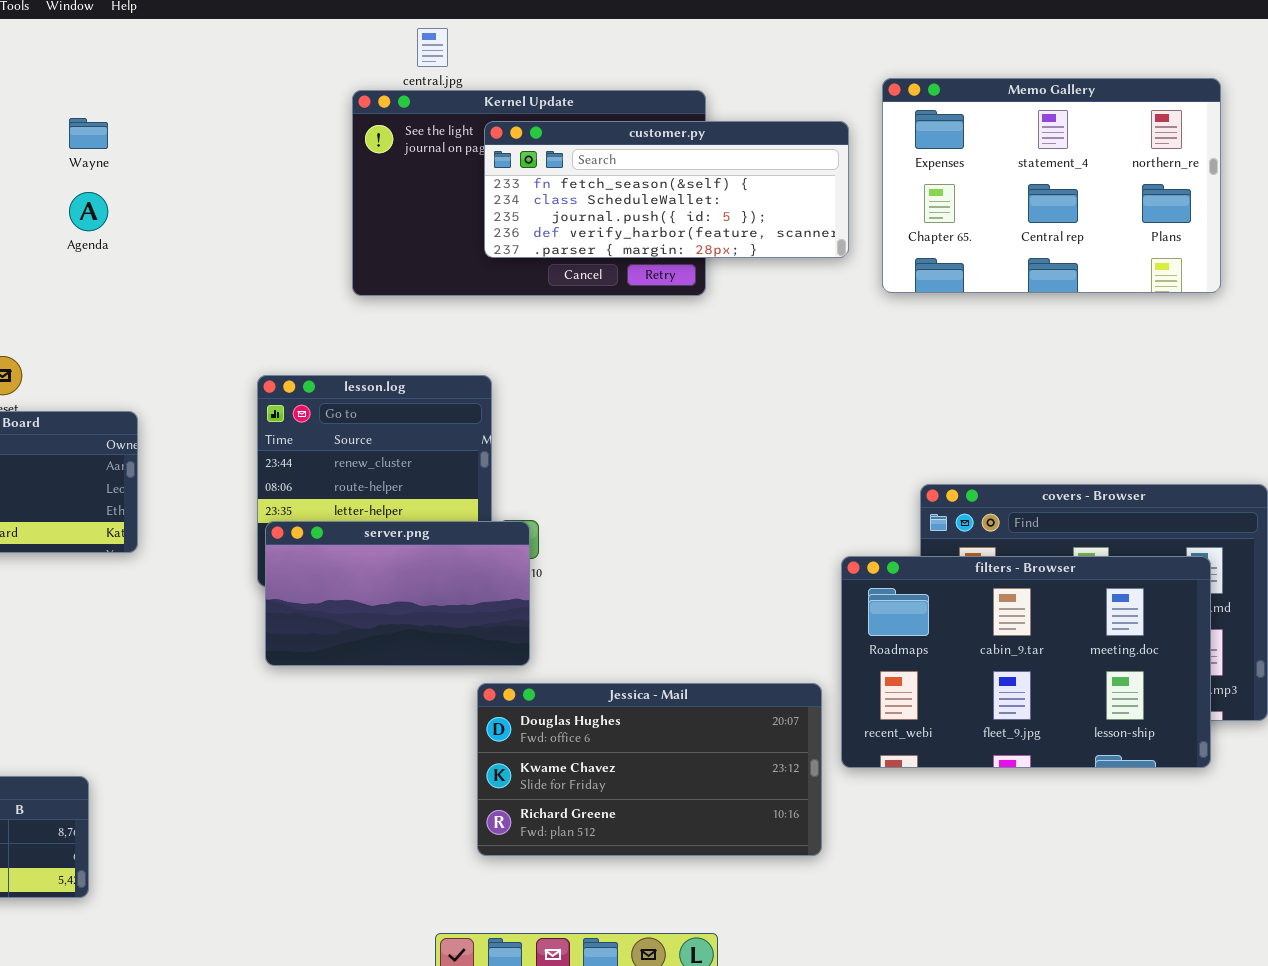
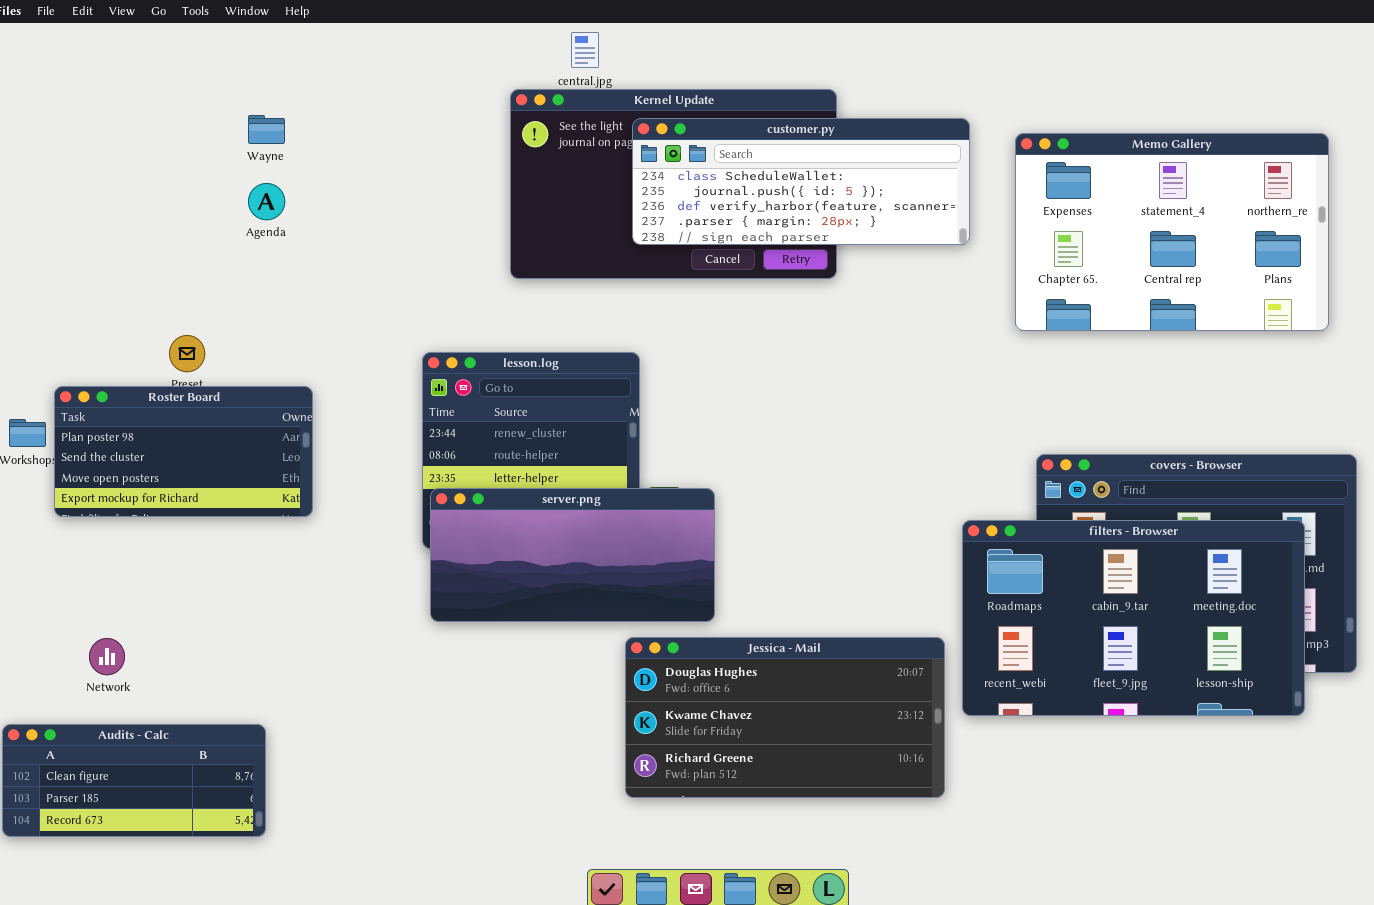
Memo Gallery: [882,78,1221,293] -> [1015,133,1329,331], moved
customer.py: [484,121,849,258] -> [632,118,970,245], scrolled down 1 row
server.png: [265,521,530,666] -> [430,488,715,622], resized

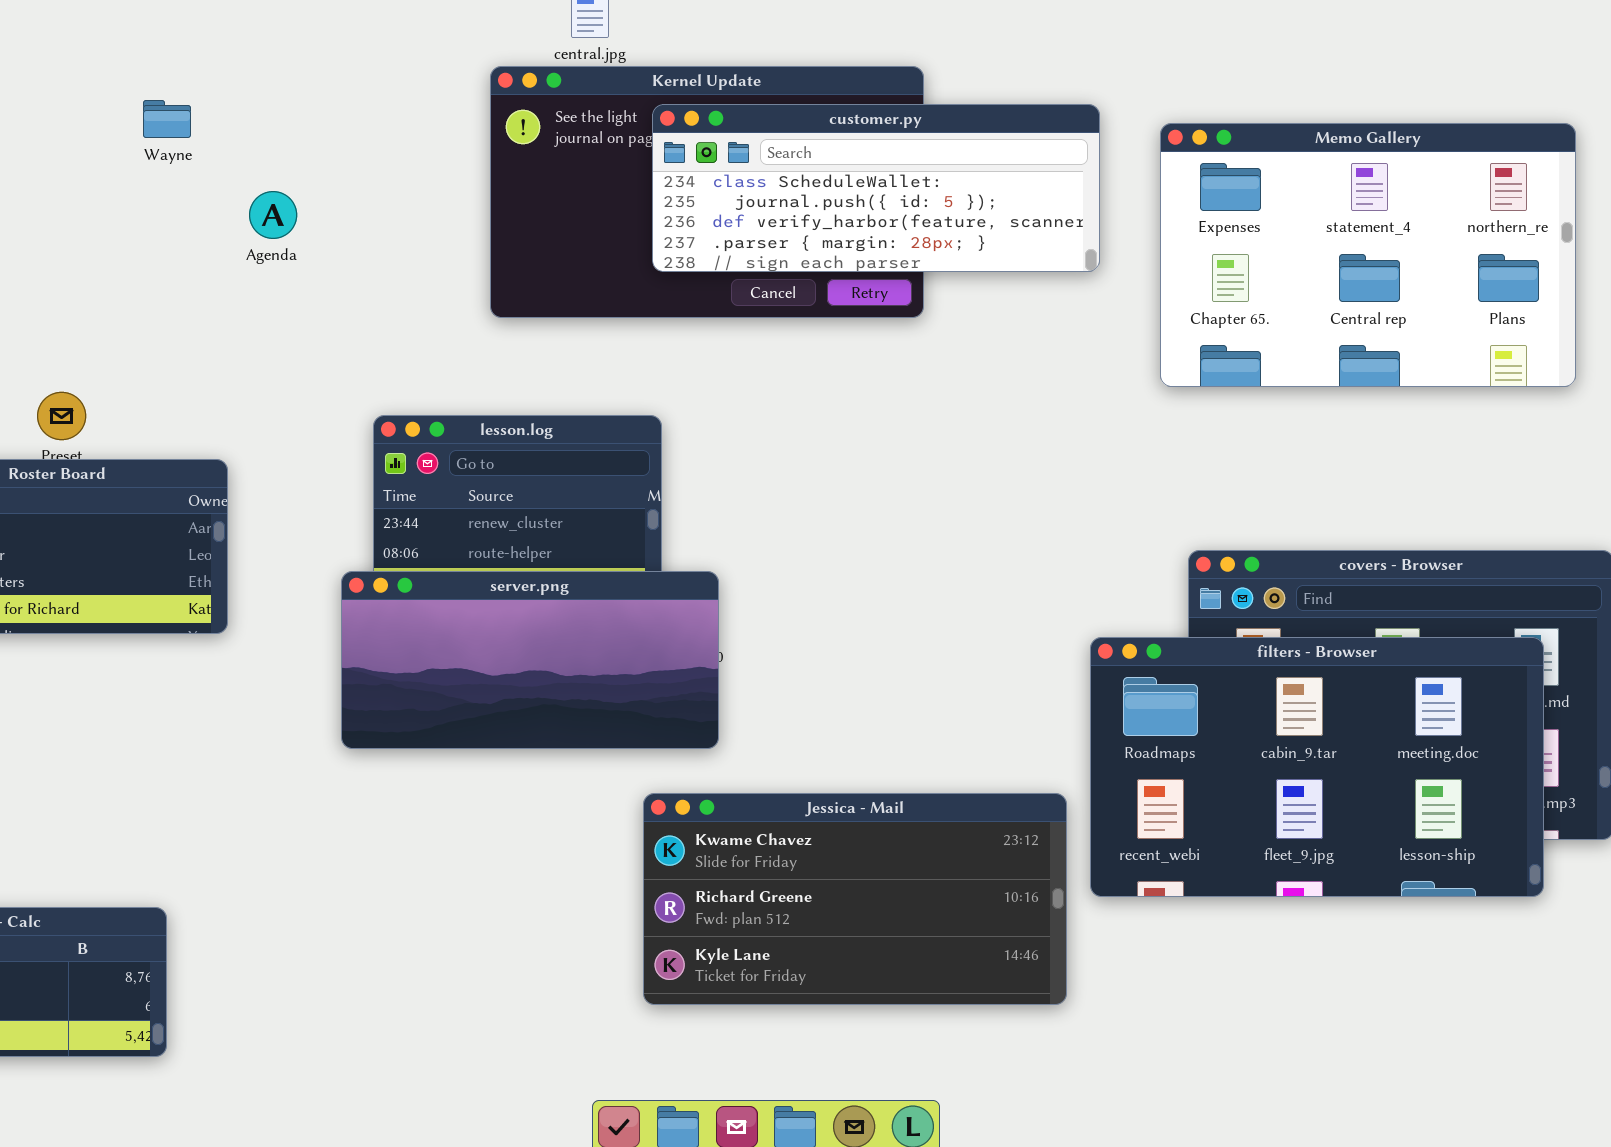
Agenda: [248,183,285,220] -> [249,191,297,239], moved
server.png: [430,488,715,622] -> [341,571,719,749], moved
Jessica - Mail: [625,637,945,798] -> [643,793,1067,1005], scrolled down 1 row

